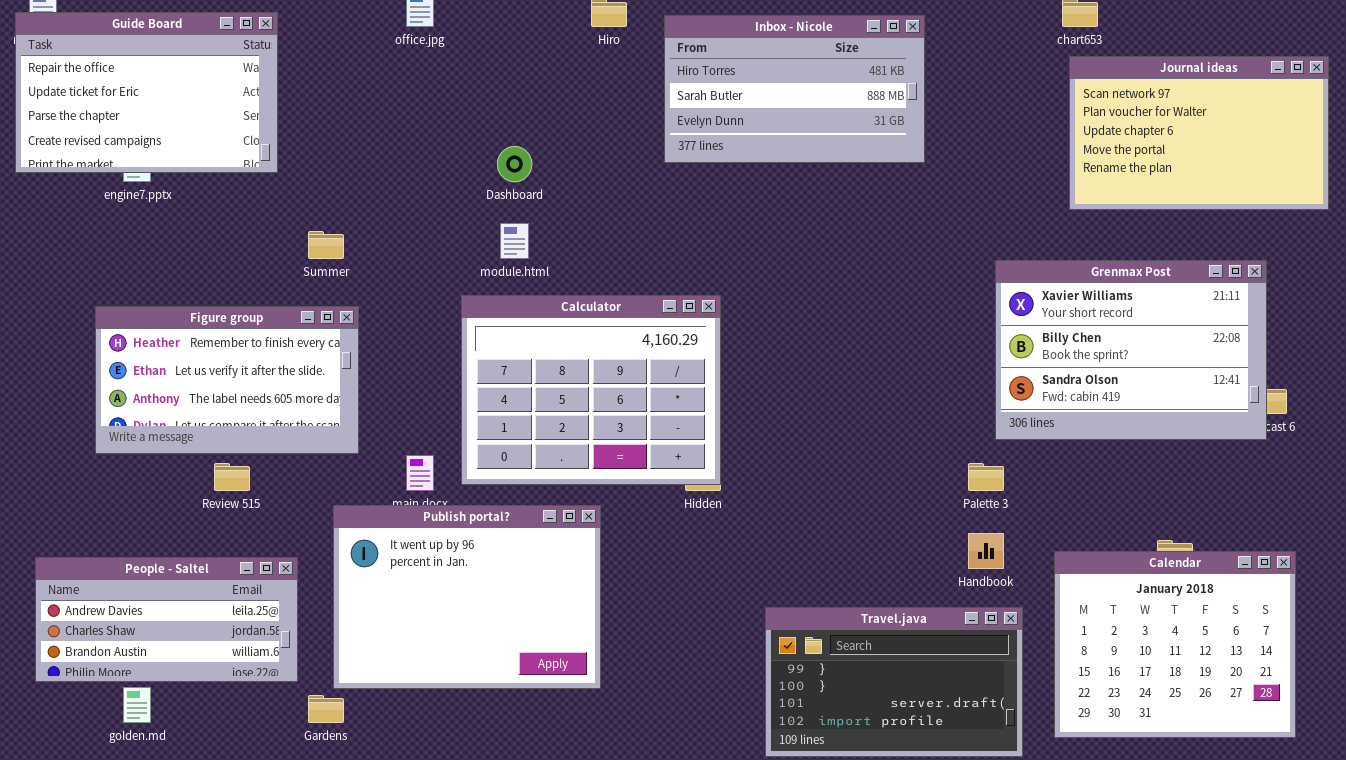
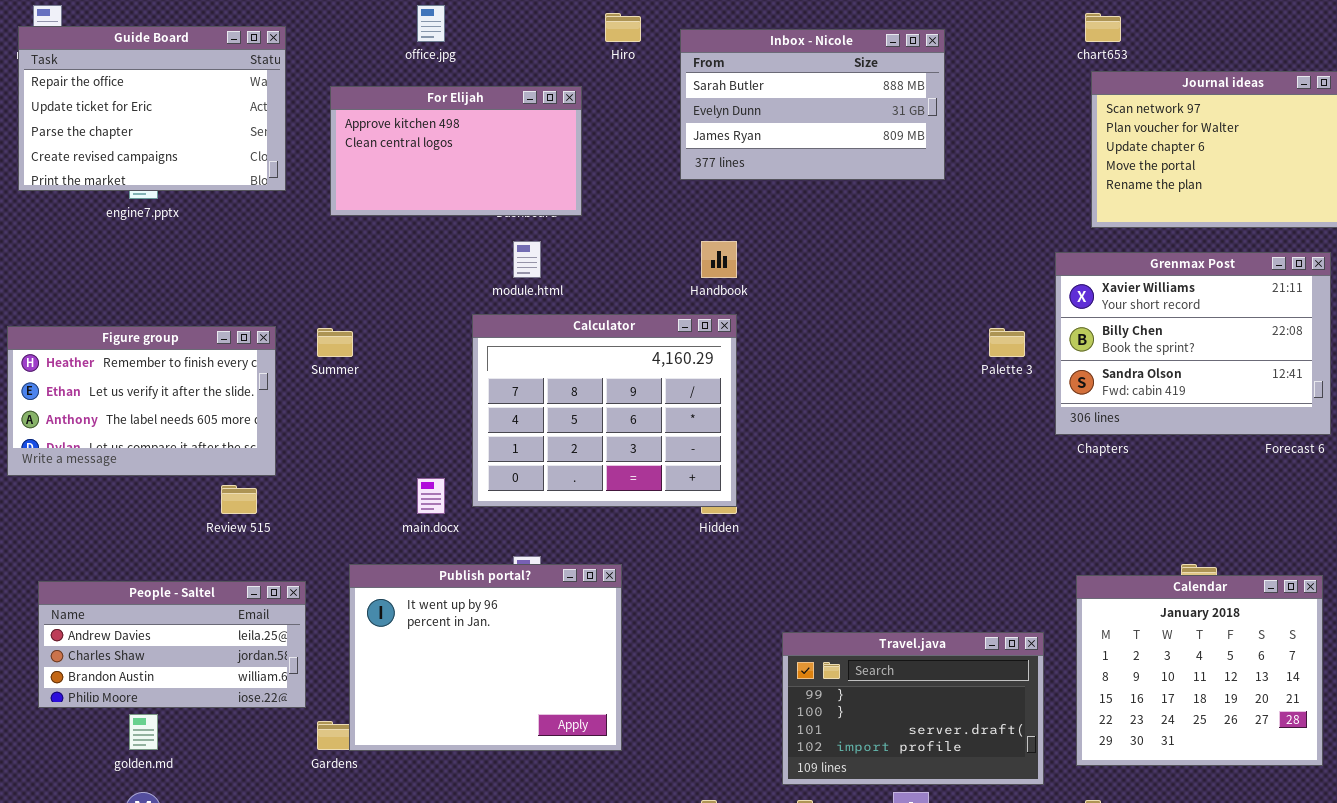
Inbox - Nicole: [664,15,925,163] -> [680,29,945,180], scrolled down 1 row
For Elijah: none -> [330,86,582,216], opened
Summer: [308,231,344,259] -> [317,328,353,357], moved
Grenmax Post: [995,260,1267,440] -> [1055,252,1331,435], moved
Figure group: [95,306,359,454] -> [7,326,276,476], moved
Palette 3: [968,463,1004,491] -> [989,328,1025,357], moved
Publish portal?: [333,505,601,689] -> [349,564,622,751], moved
Handbook: [968,533,1004,569] -> [701,241,737,278], moved

